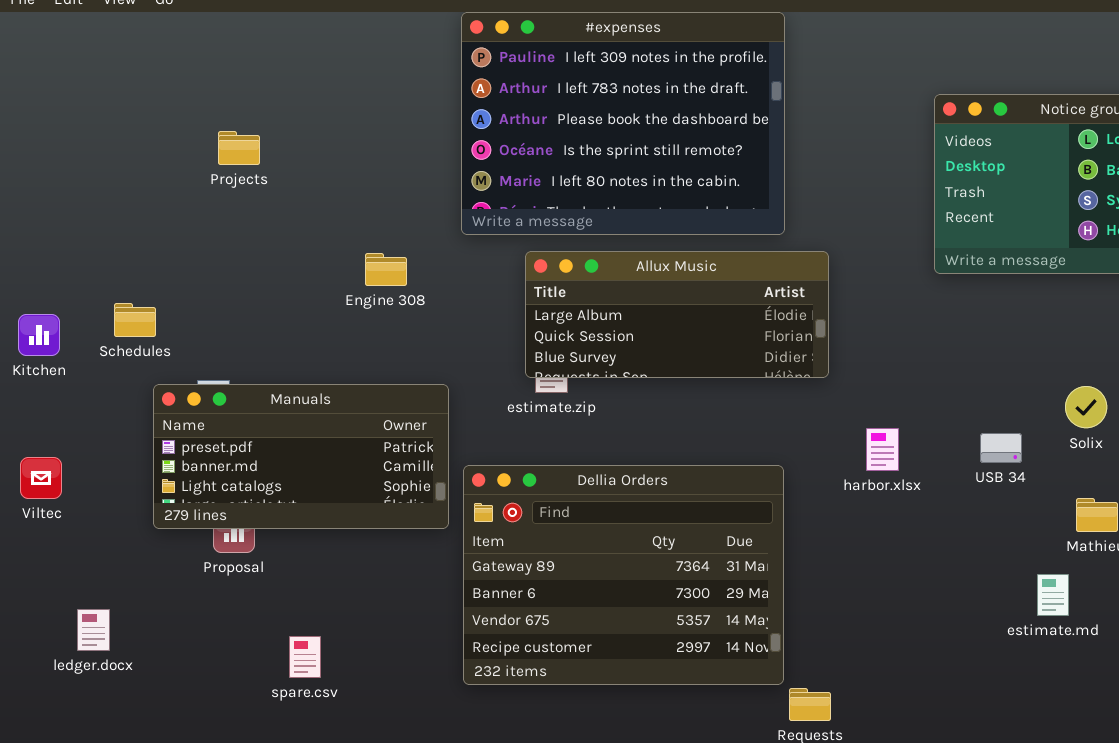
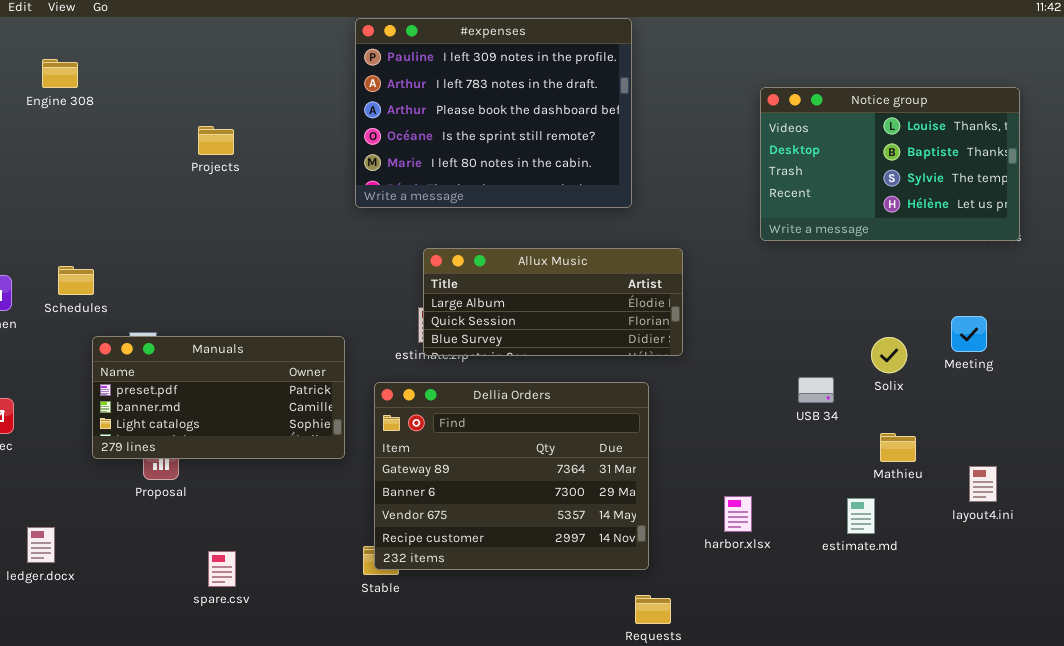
Projects: [218,131,260,165] -> [198,126,234,155], moved
Allux Music: [525,251,829,378] -> [423,248,683,356], moved
Engine 308: [365,253,407,286] -> [42,59,78,88], moved
harbor.xlsx: [866,428,899,471] -> [724,496,752,532], moved
Dellia Orders: [463,465,784,685] -> [374,382,649,570], moved

